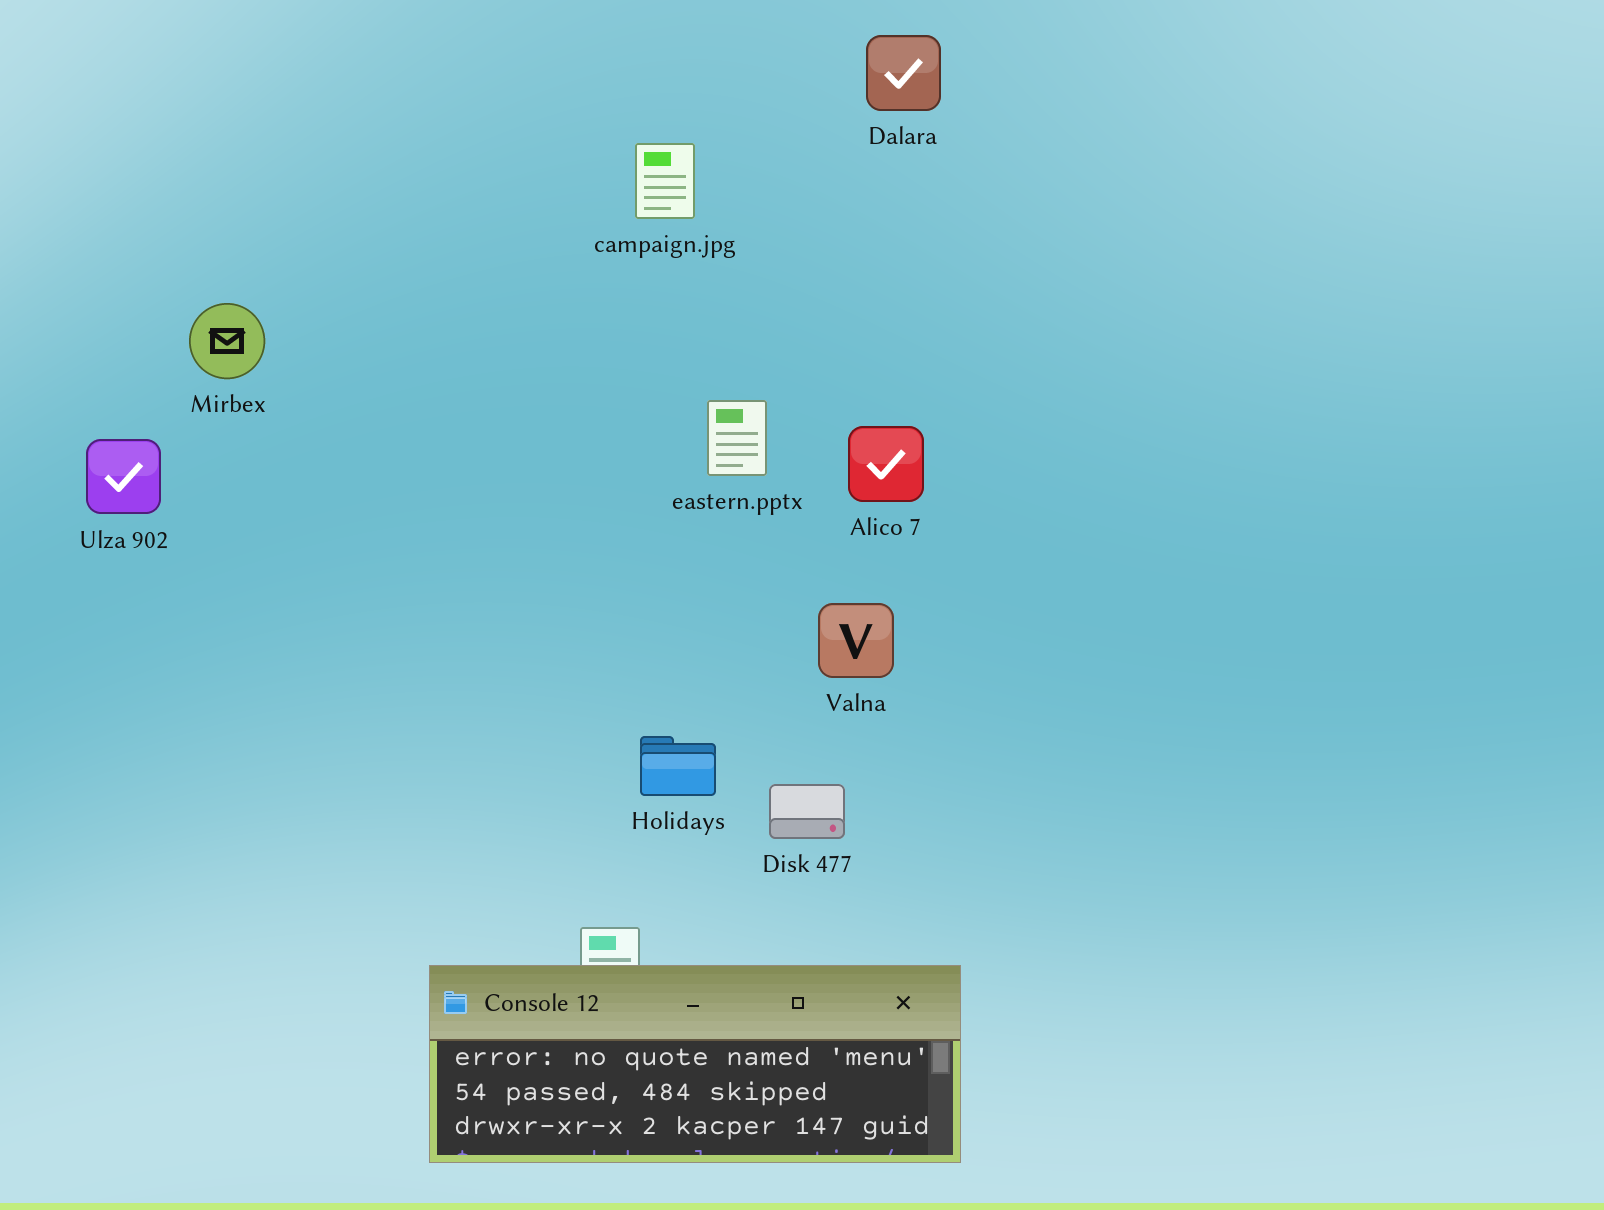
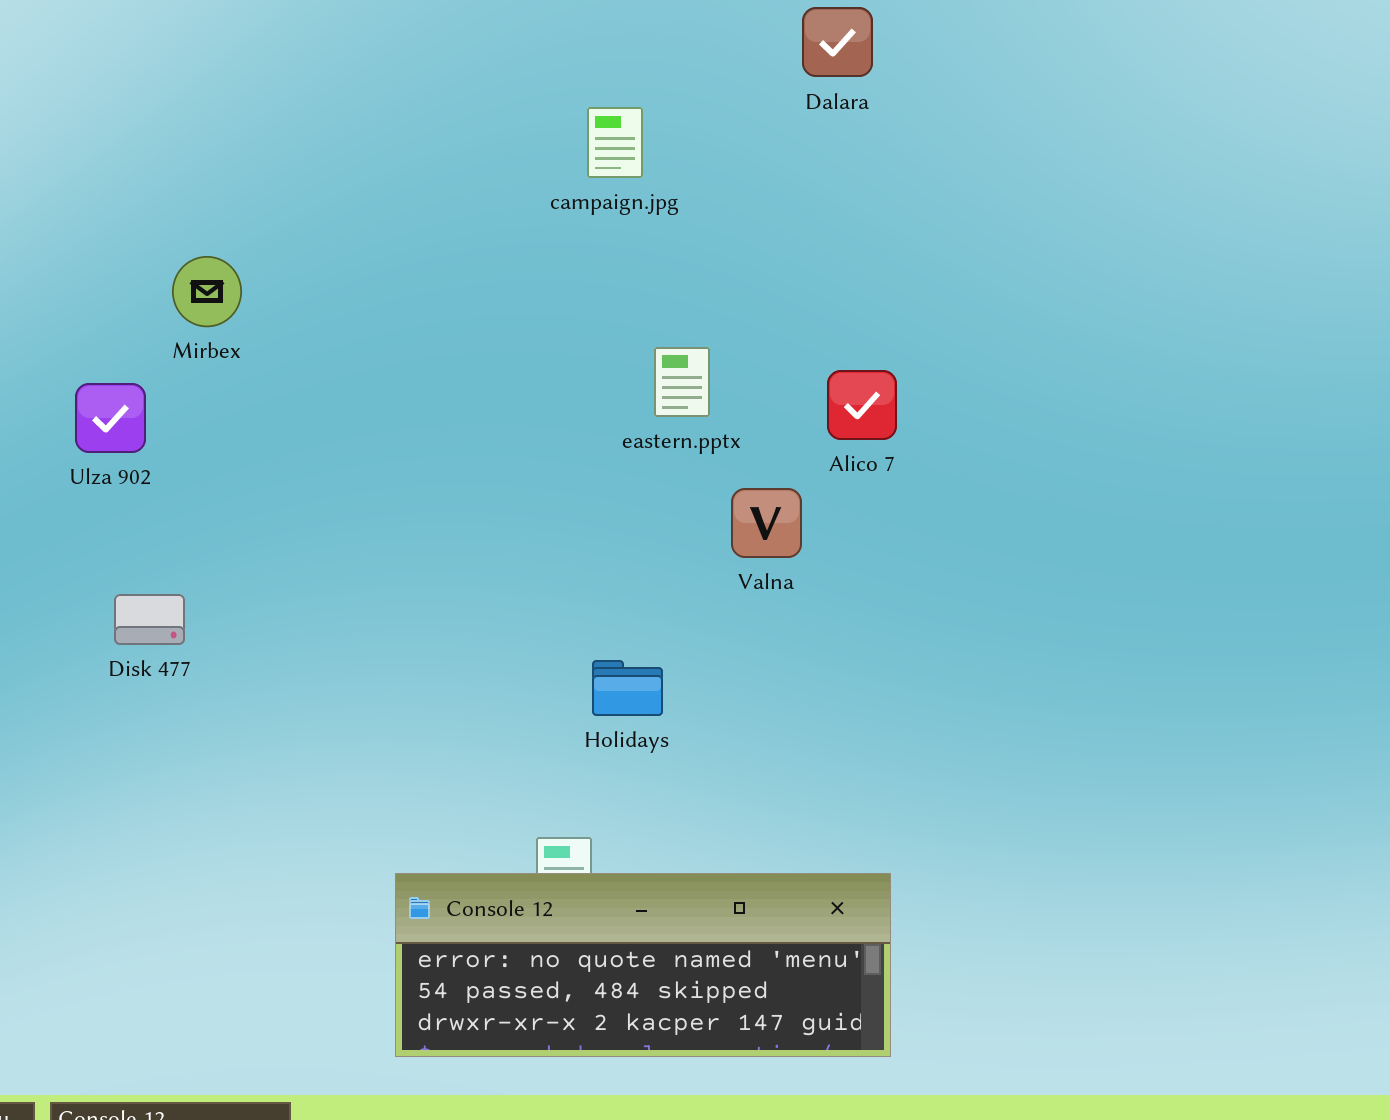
Alico 7: [848,426,924,502] -> [827,370,897,440], moved
Valna: [818,603,894,678] -> [731,488,802,558], moved
Disk 477: [769,784,845,839] -> [114,594,185,645], moved

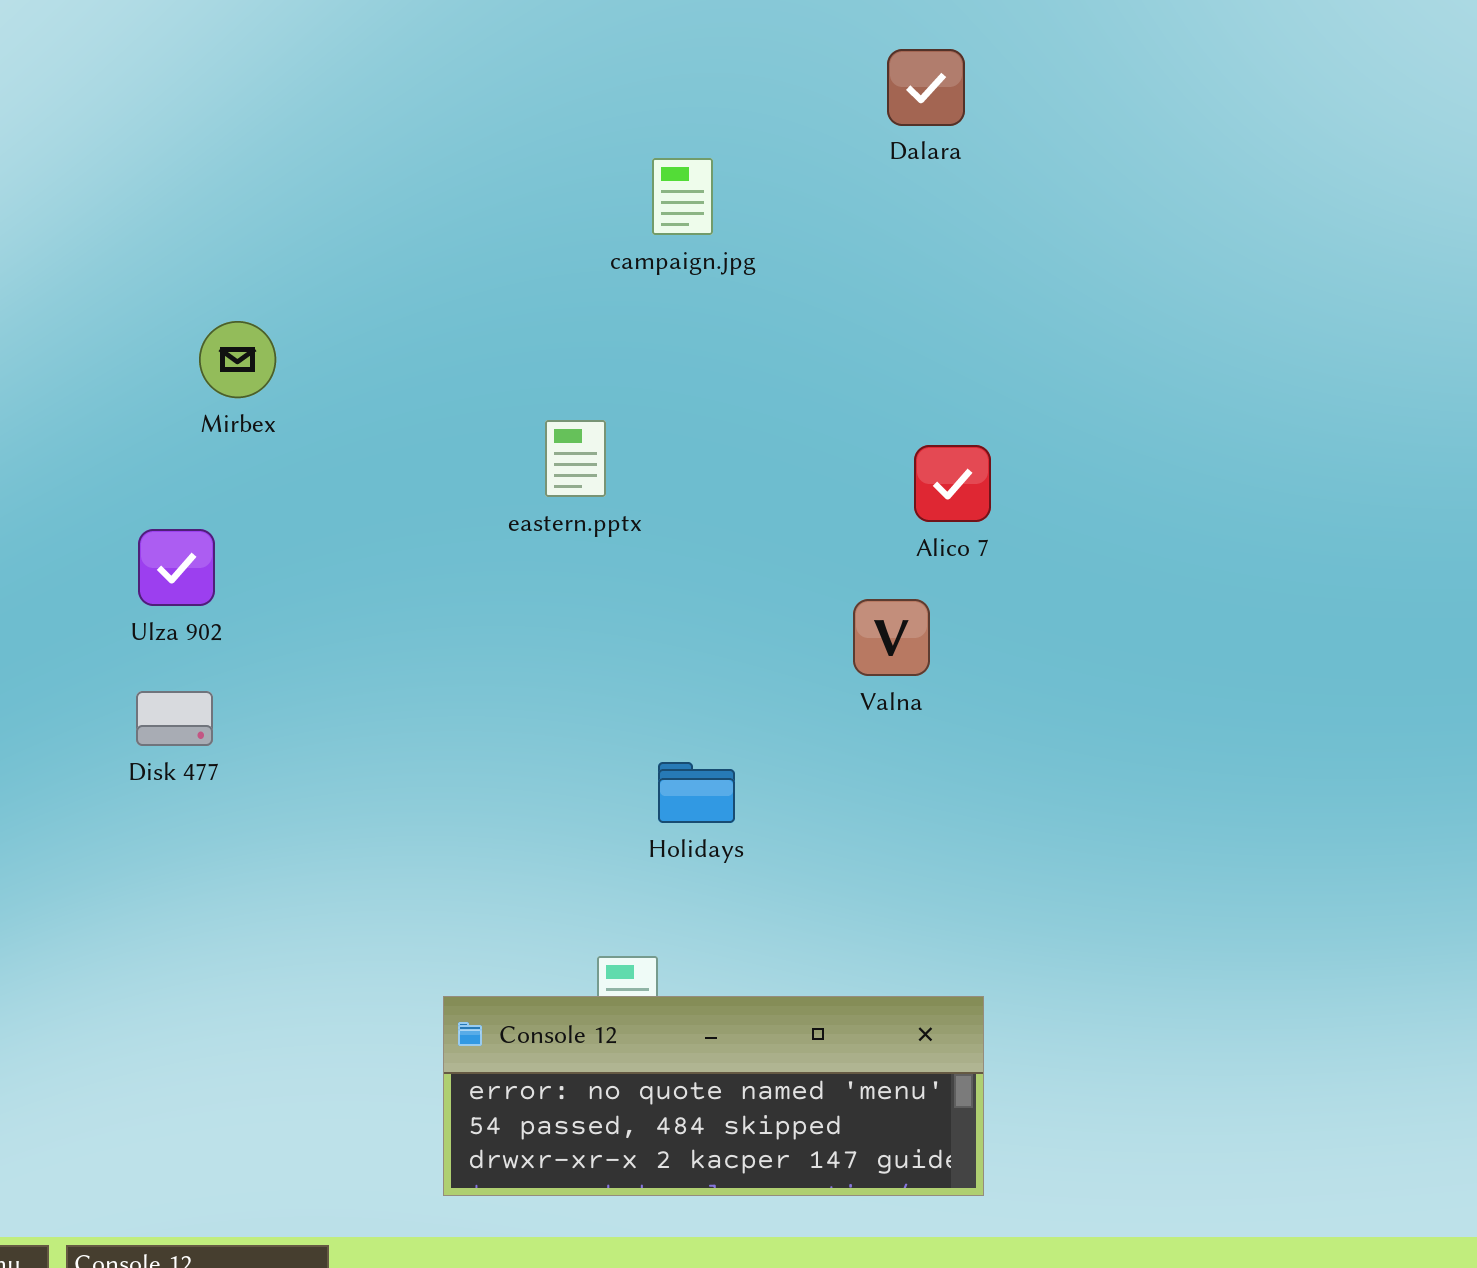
eastern.pptx: [654,347,710,417] -> [545,420,606,497], moved
Ulza 902: [75,383,146,453] -> [138,529,215,606], moved
Valna: [731,488,802,558] -> [853,599,930,676], moved

